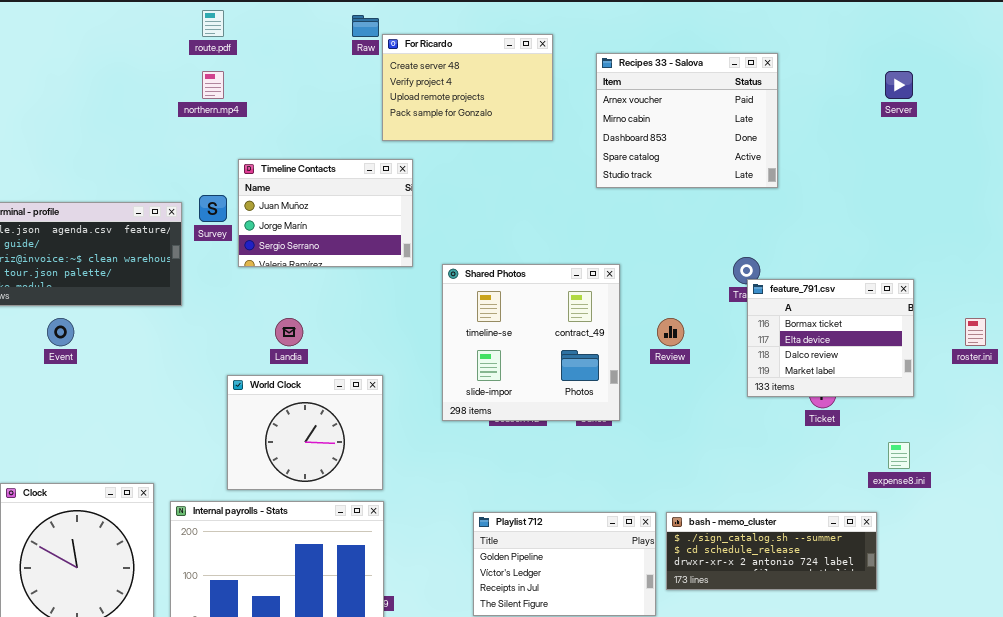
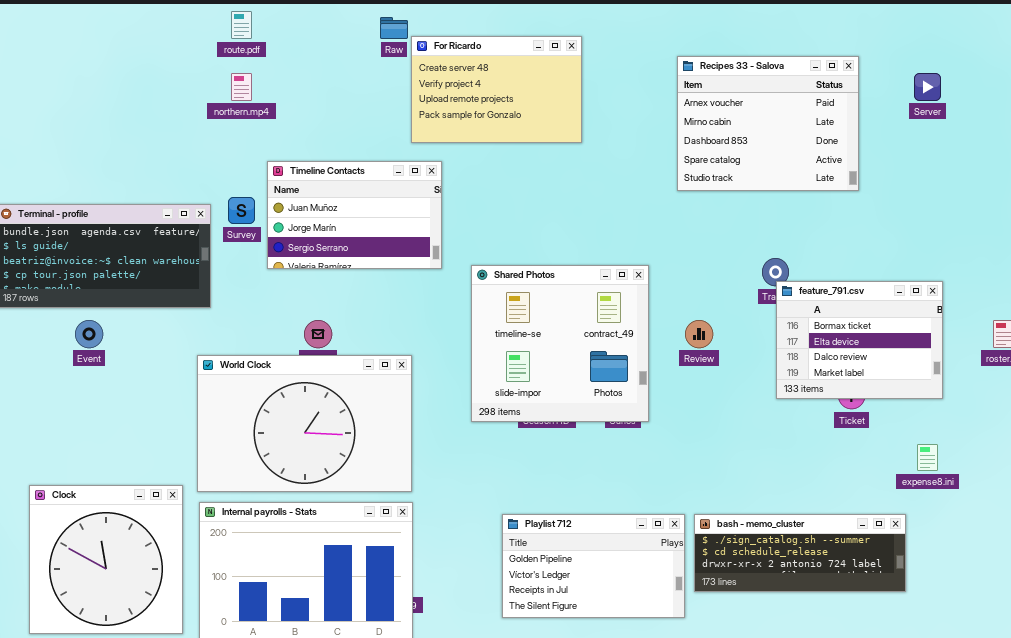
Recipes 33 - Salova: [596,53,778,188] -> [677,56,859,191], moved
World Clock: [227,375,383,490] -> [197,355,412,492], resized

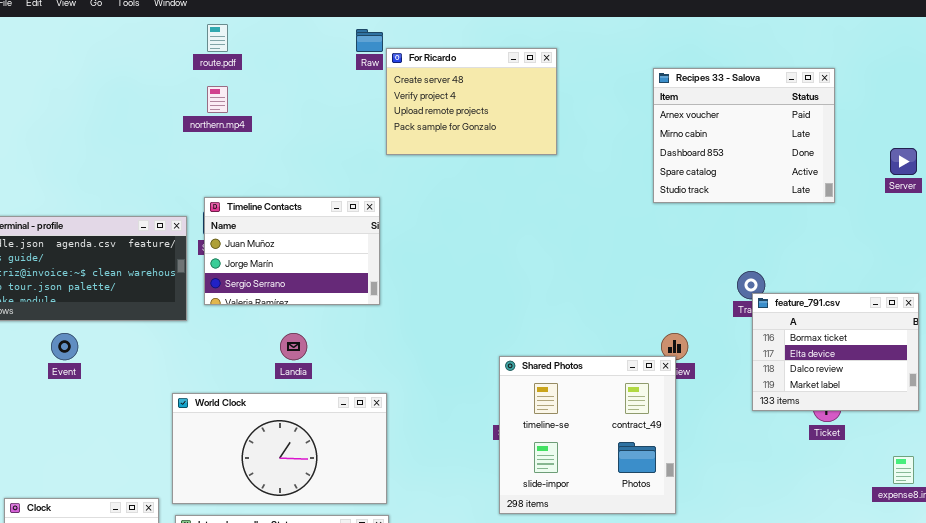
Server: [914,73,941,101] -> [890,148,917,175], moved
Timeline Contacts: [267,161,442,269] -> [204,197,380,305], moved
Shared Photos: [471,265,649,422] -> [499,356,676,514], moved
World Clock: [197,355,412,492] -> [172,393,387,504], resized

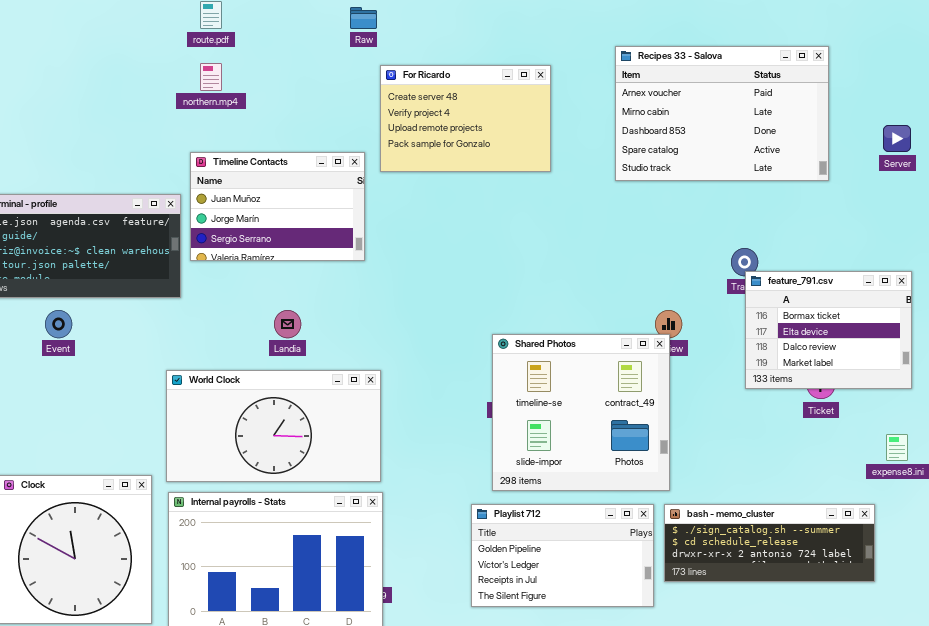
For Ricardo: [386,48,557,155] -> [380,65,551,172], moved
Recipes 33 - Salova: [653,68,835,203] -> [615,46,829,181], resized
Timeline Contacts: [204,197,380,305] -> [190,152,365,261], moved

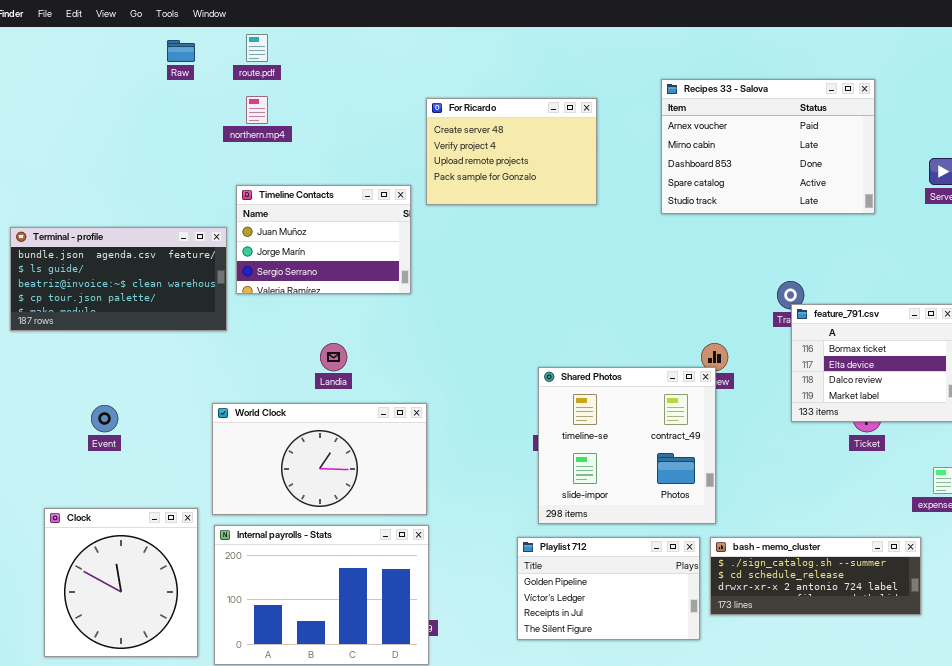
Raw: [350,7,377,29] -> [167,40,195,62], moved
Event: [45,310,72,338] -> [91,405,118,432], moved

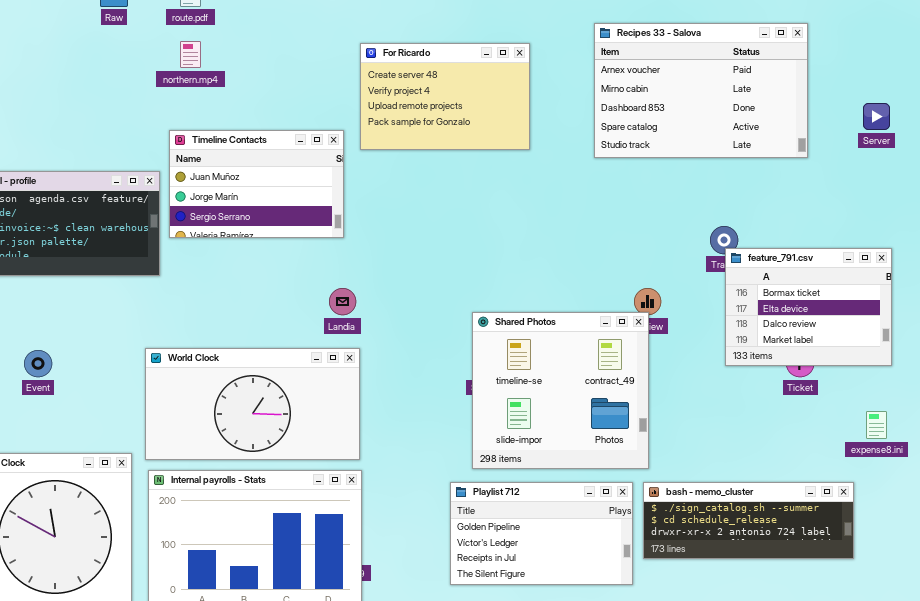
Landia: [320,343,347,371] -> [329,288,356,315], moved

